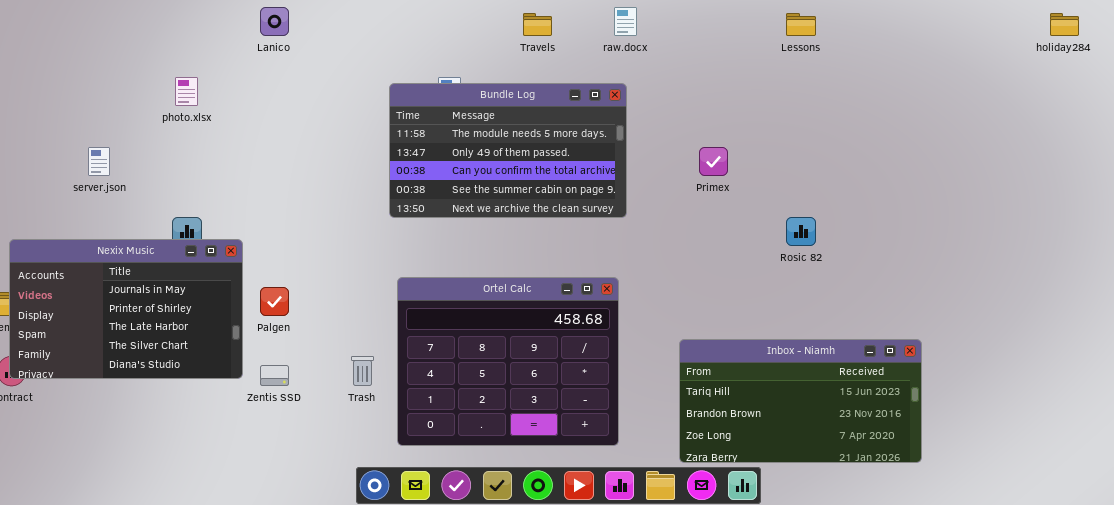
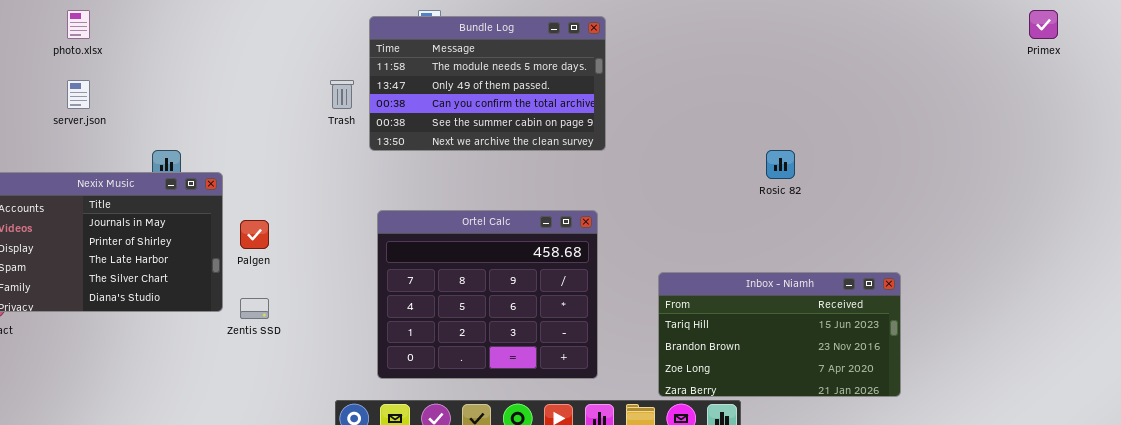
photo.xlsx: [175,77,198,106] -> [67,10,90,39], moved
Primex: [699,147,728,176] -> [1029,10,1058,39], moved
Trash: [351,356,374,386] -> [330,80,354,109], moved

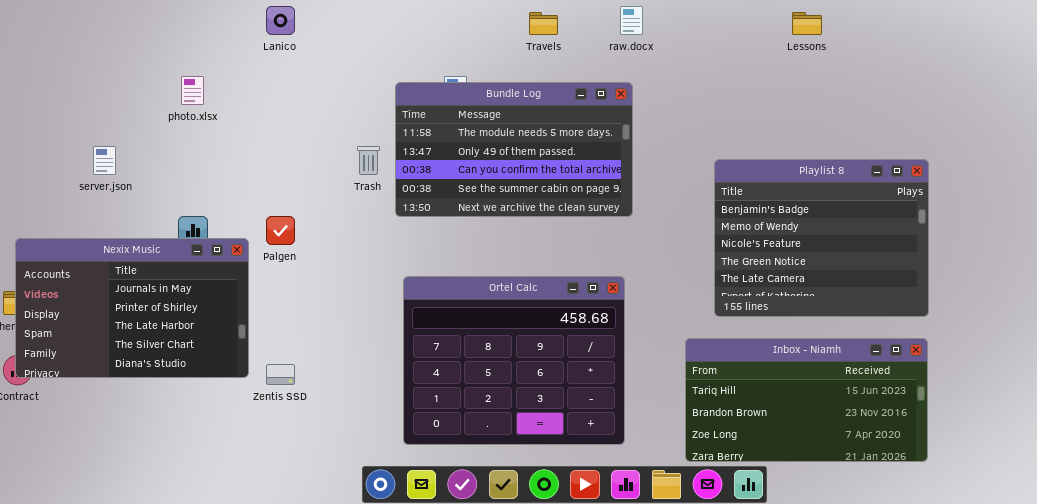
photo.xlsx: [67,10,90,39] -> [181,76,204,105], moved
Playlist 8: none -> [714,159,929,317], opened
Palgen: [240,220,269,249] -> [266,216,295,245], moved

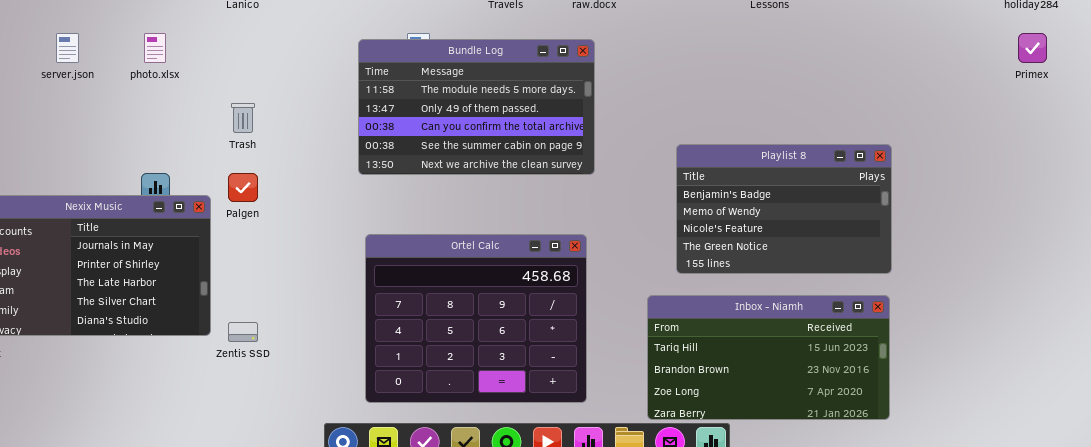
server.json: [93,146,116,175] -> [56,33,79,63], moved
Trash: [357,146,380,175] -> [231,103,255,133], moved
Playlist 8: [714,159,929,317] -> [676,144,892,274], resized

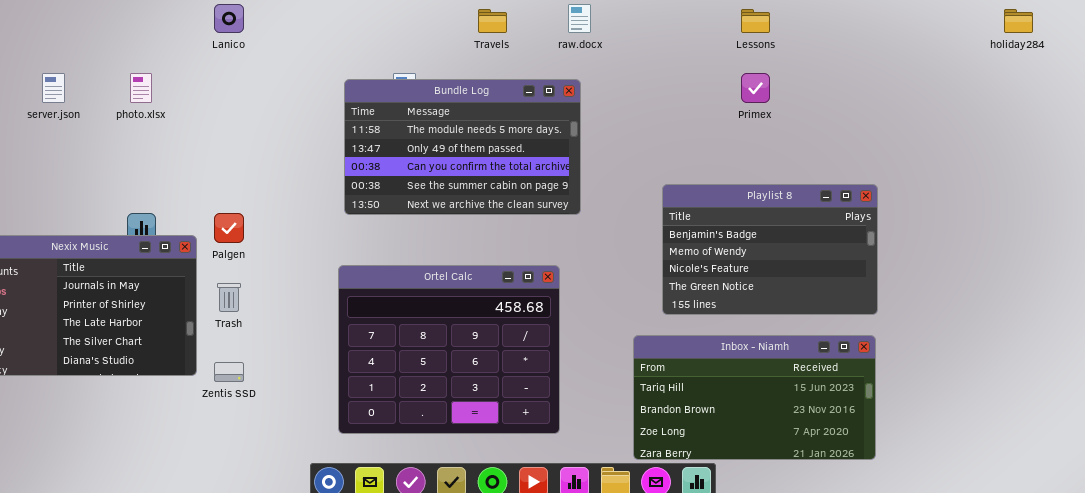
Primex: [1018,33,1047,63] -> [741,73,770,103], moved
Trash: [231,103,255,133] -> [217,283,241,312], moved
Ortel Calc: [365,234,587,403] -> [338,265,560,434], moved

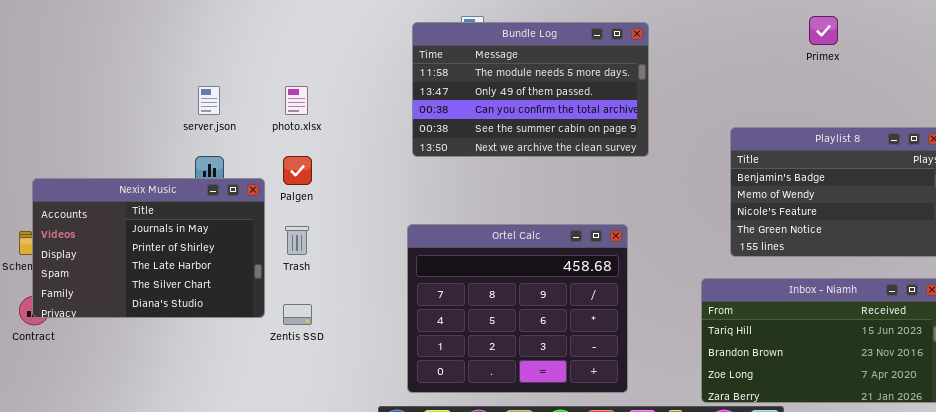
server.json: [42,73,65,103] -> [198,86,220,115], moved
photo.xlsx: [130,73,152,103] -> [285,86,308,115], moved
Ortel Calc: [338,265,560,434] -> [407,224,628,393], moved

